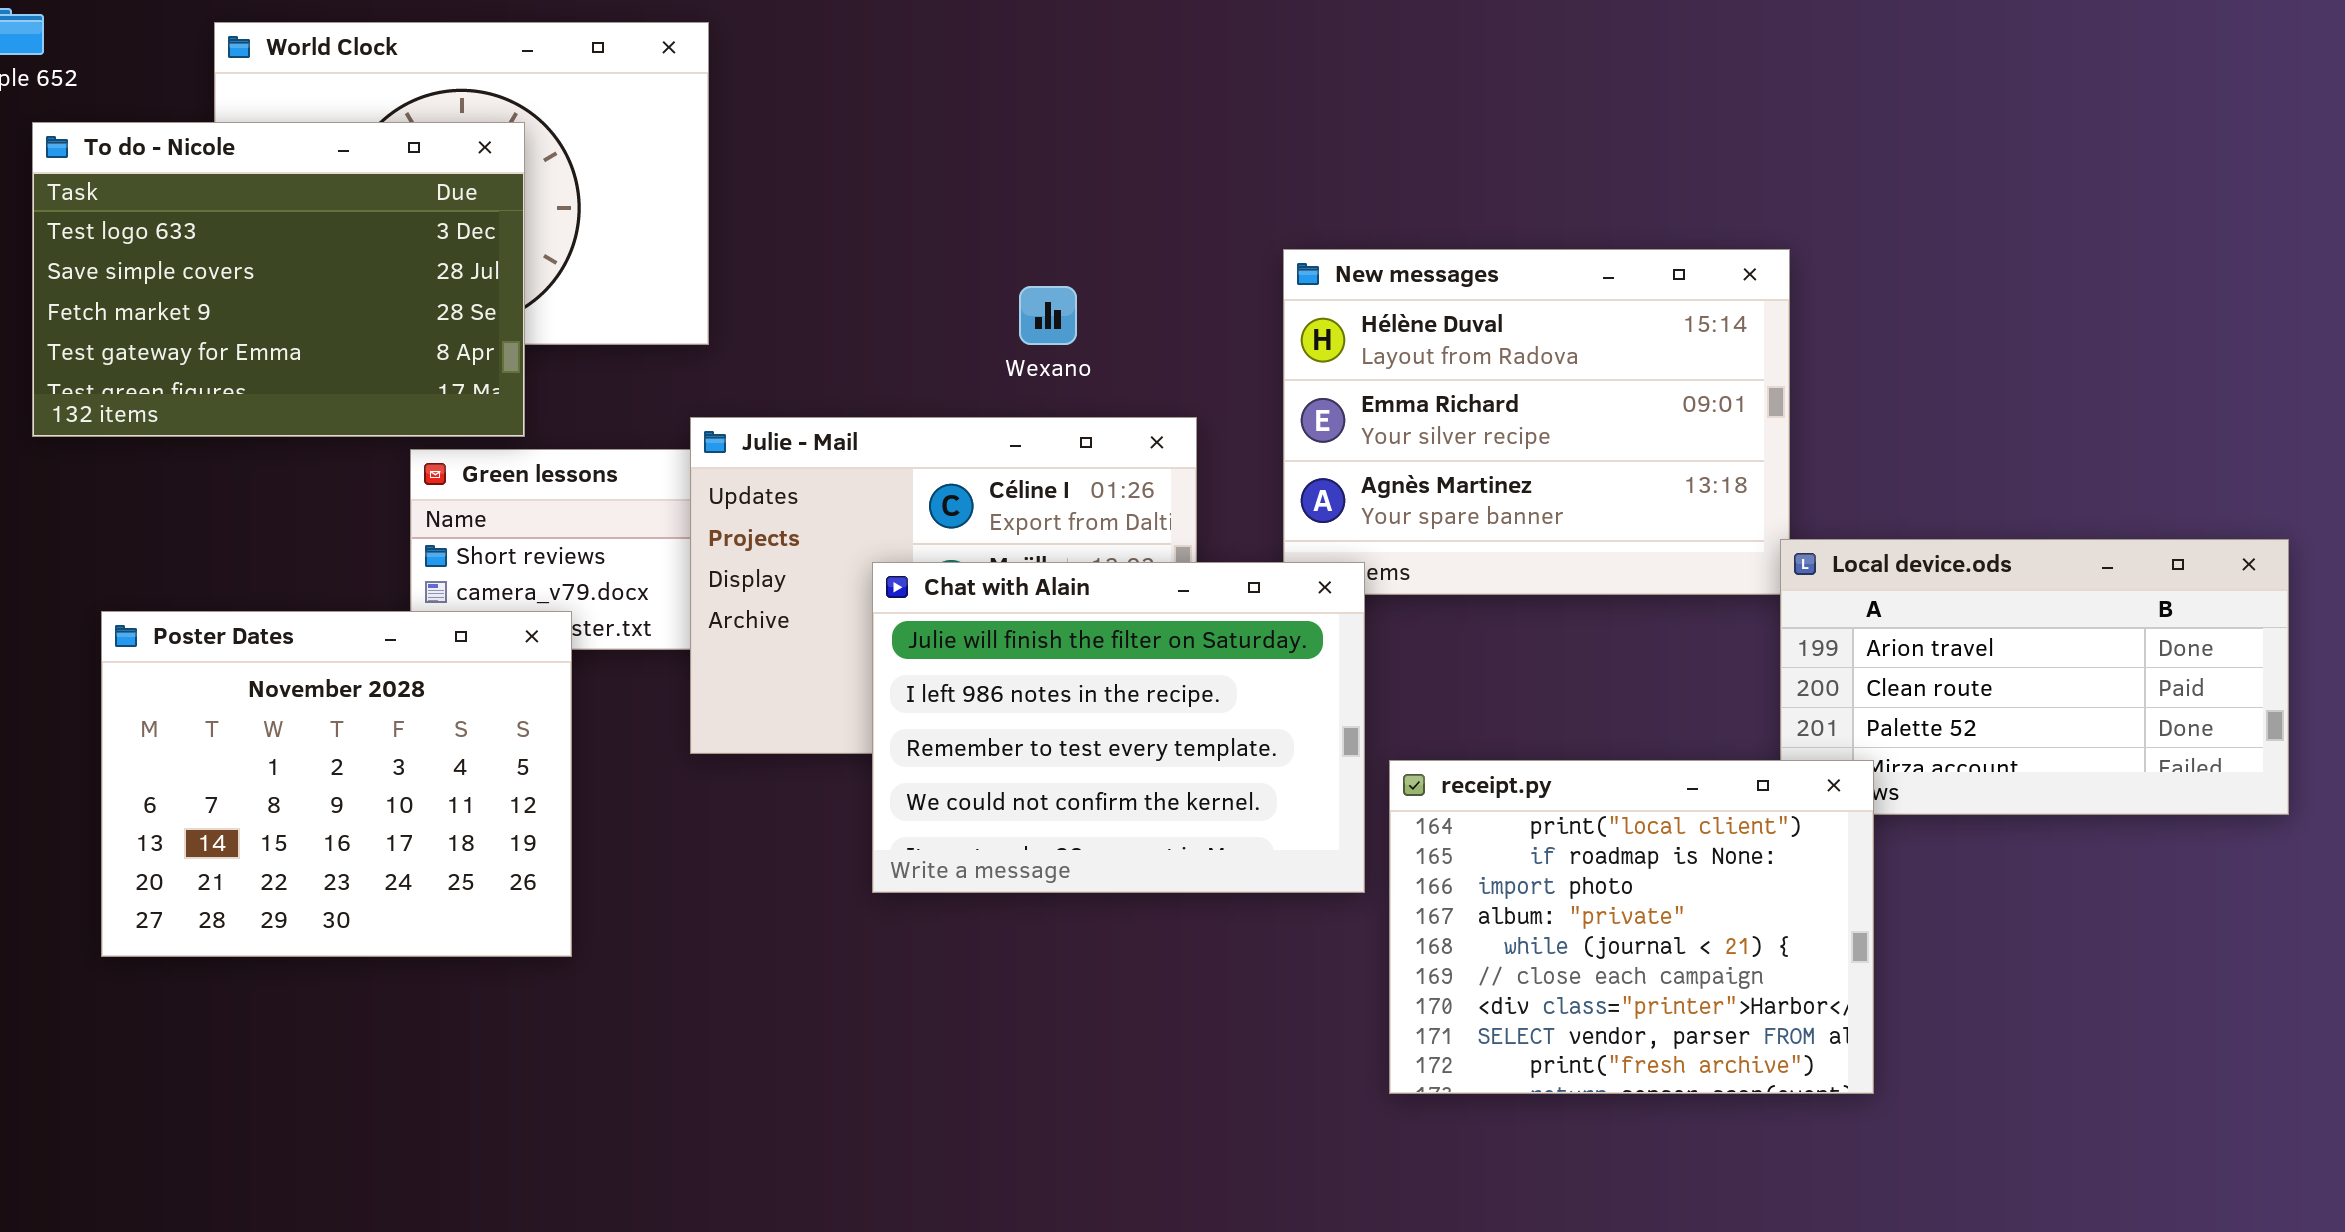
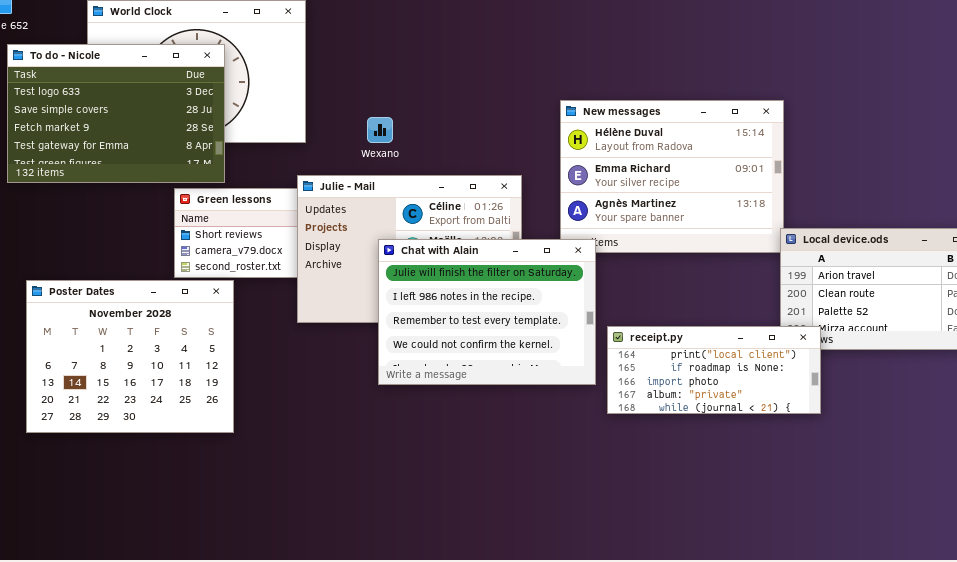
Wexano: [1019,286,1077,345] -> [367,117,393,143], moved
Poster Dates: [101,611,572,957] -> [26,280,234,433], moved
receipt.py: [1389,760,1874,1094] -> [607,326,821,414], resized

